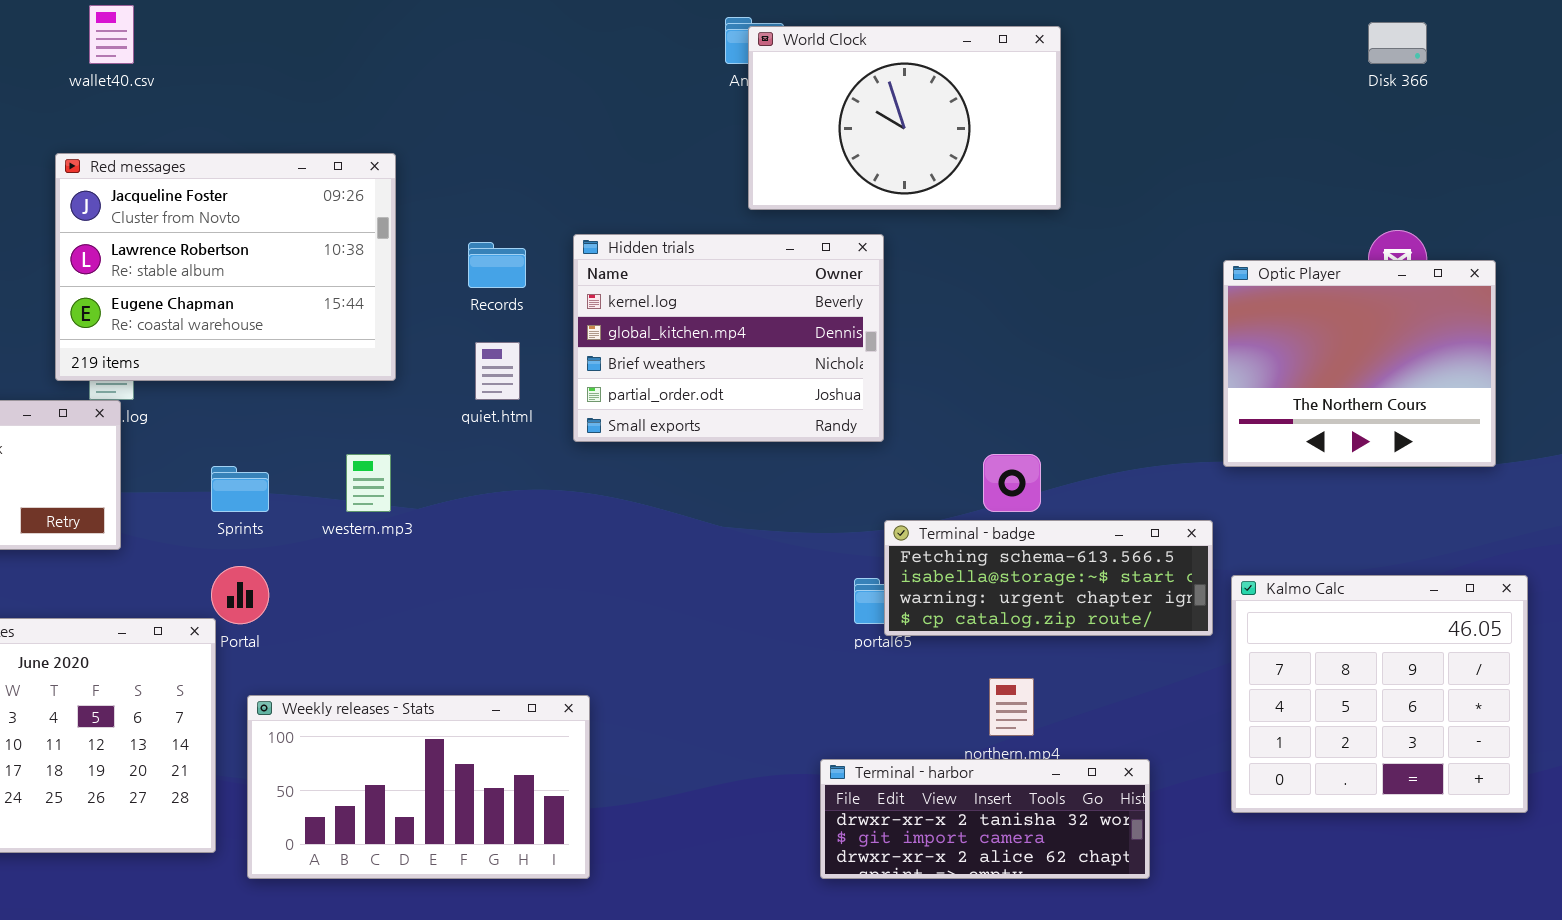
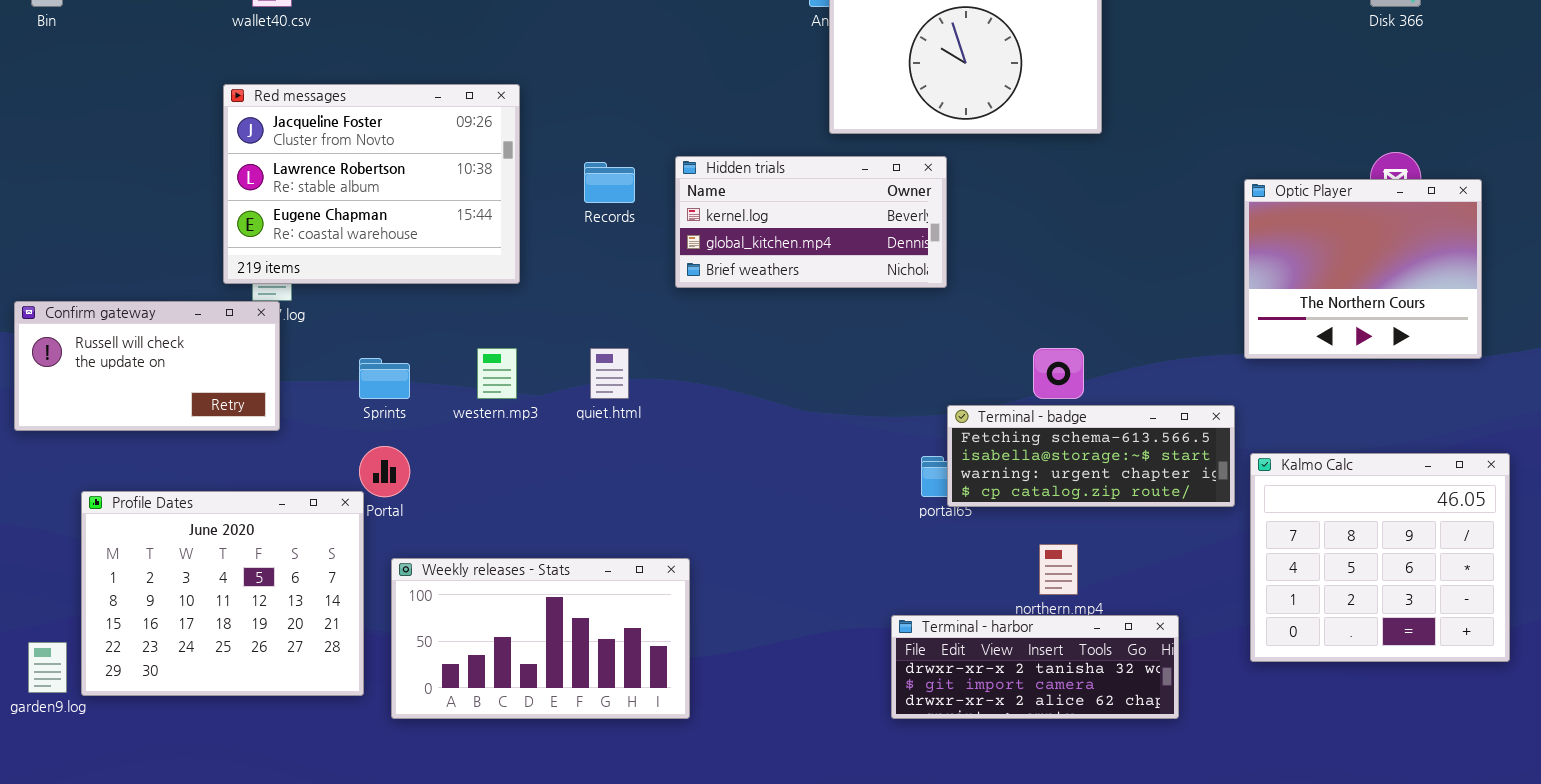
Hidden trials: [573,234,884,442] -> [675,156,947,288], resized
quiet.html: [475,342,520,400] -> [590,348,629,399], moved

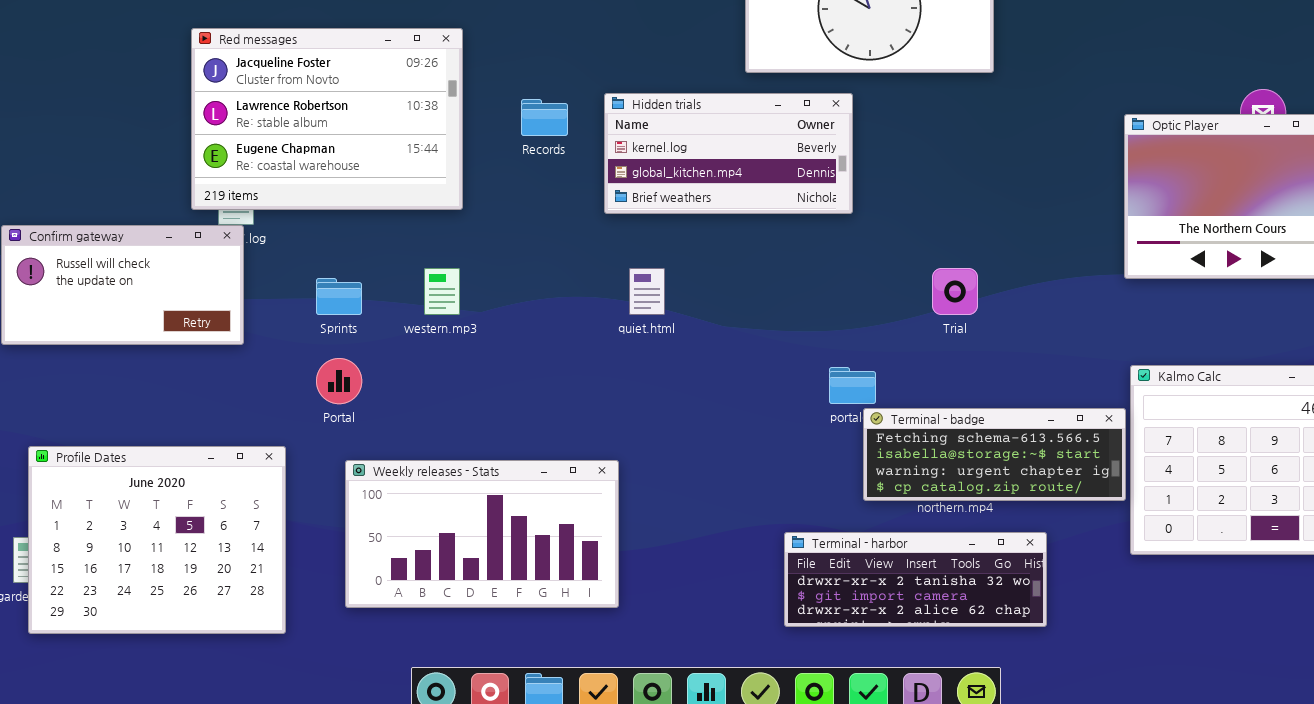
quiet.html: [590,348,629,399] -> [629,268,665,315], moved
Terminal - badge: [947,405,1235,507] -> [863,408,1126,501], moved
Profile Dates: [81,491,364,696] -> [28,446,286,634], moved
Terminal - harbor: [891,615,1179,719] -> [784,532,1047,627], moved

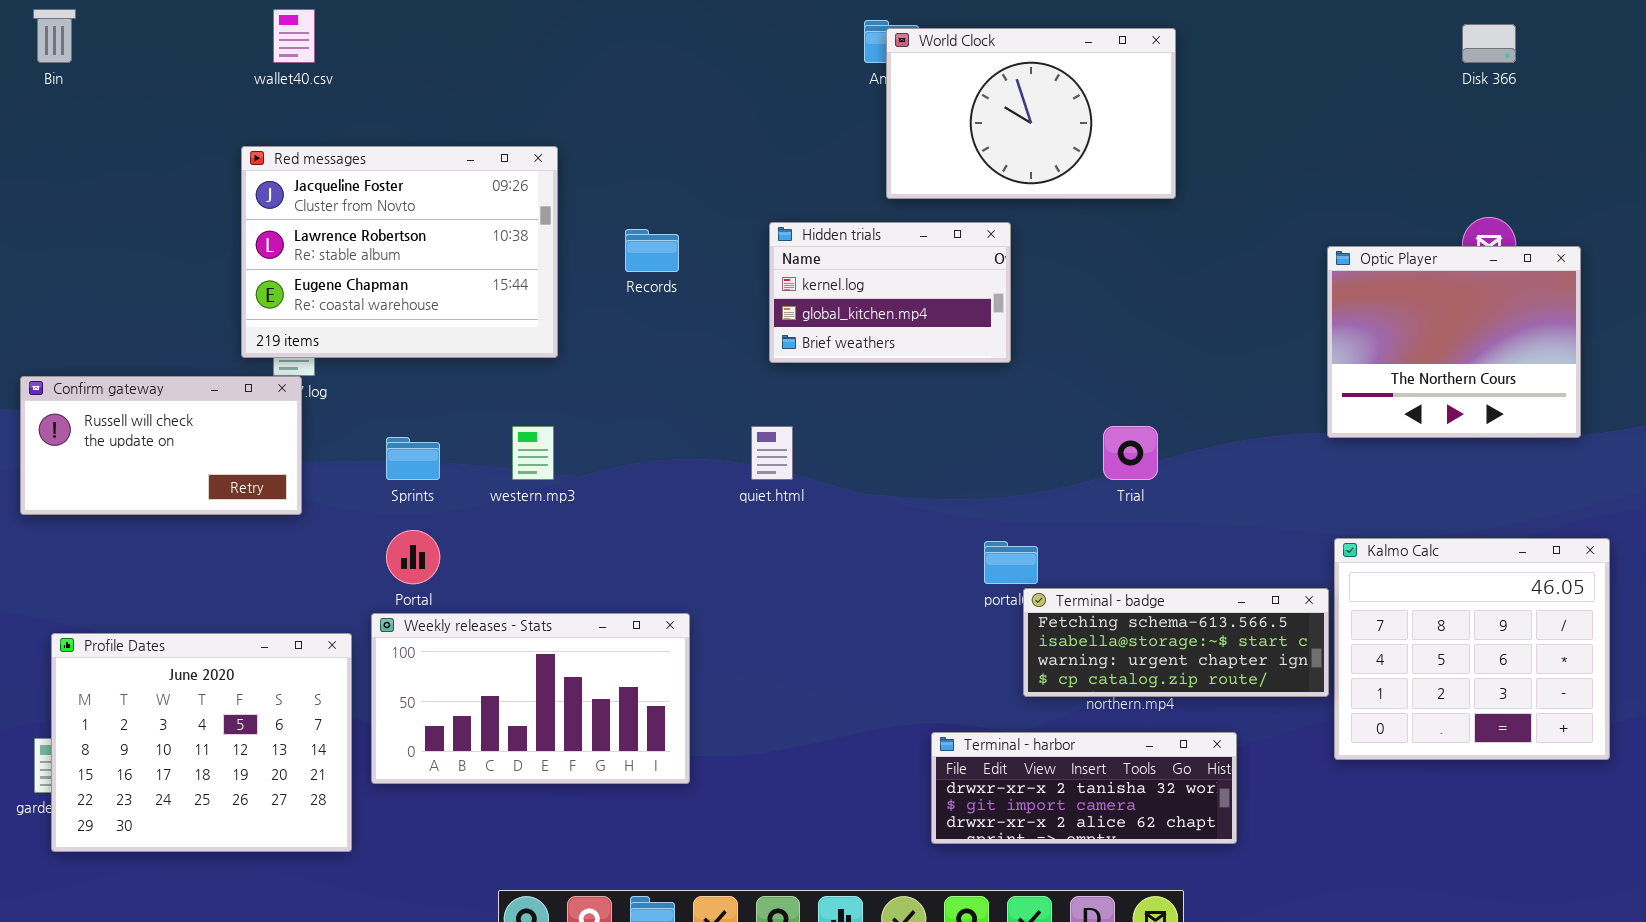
Hidden trials: [604,93,853,214] -> [769,222,1011,363], resized
Weekly releases - Stats: [345,460,619,608] -> [371,613,690,784], moved

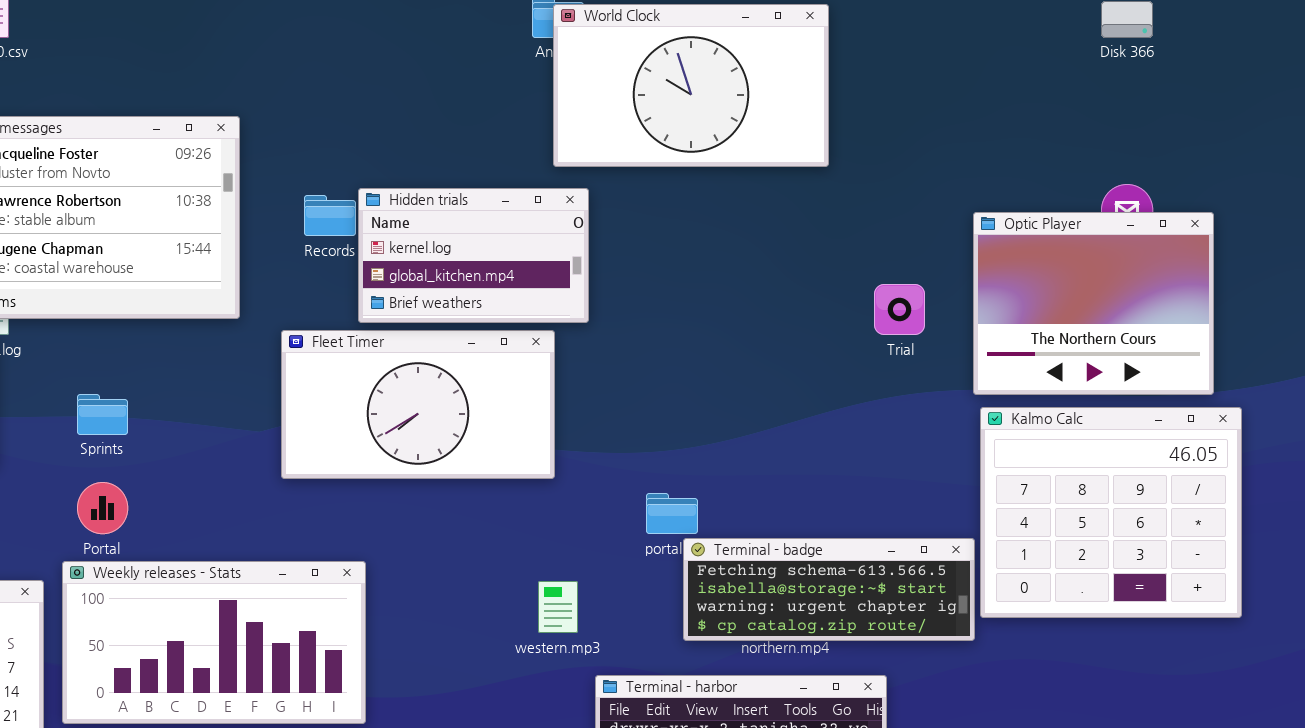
Hidden trials: [769,222,1011,363] -> [358,188,589,323], moved
Fleet Timer: none -> [281,330,555,479], opened
western.mp3: [512,426,554,480] -> [538,581,578,633], moved
Trial: [1103,426,1158,480] -> [874,284,925,335], moved
Kalmo Calc: [1334,538,1610,760] -> [980,407,1242,618], moved

